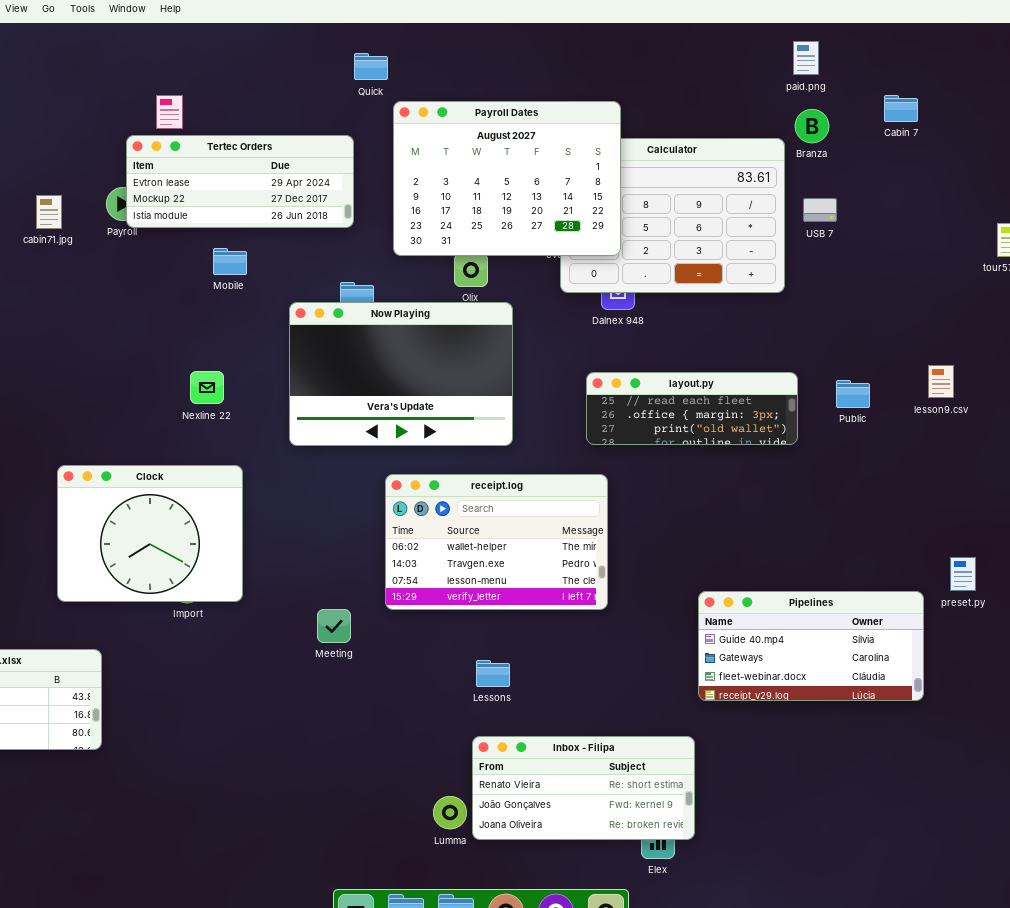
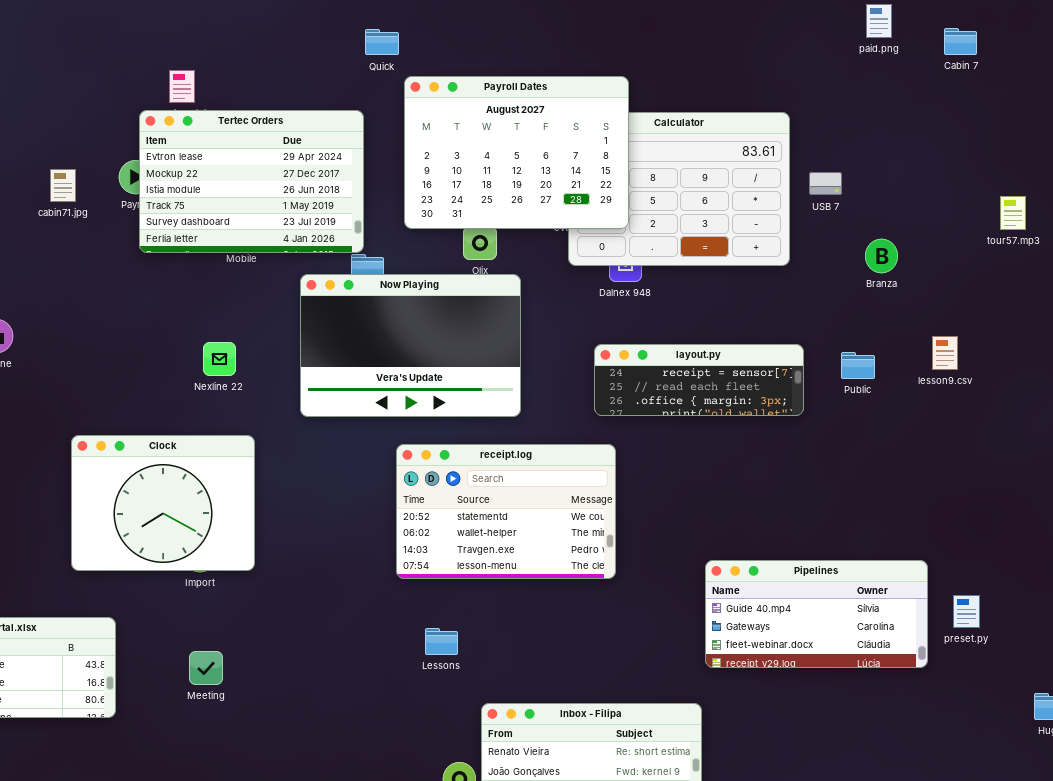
paid.png: [793,41,819,75] -> [866,4,892,38], moved
Cabin 7: [884,95,918,122] -> [944,28,977,55], moved
Branza: [795,109,829,143] -> [865,239,898,273], moved
Tertec Orders: [126,135,354,228] -> [139,110,364,253], resized
layout.py: [586,372,798,445] -> [594,344,804,416], scrolled up 1 row
receipt.log: [385,474,608,610] -> [396,444,616,579], scrolled up 1 row
preset.py: [950,557,976,591] -> [953,595,980,628], moved
Meeting: [317,609,351,643] -> [189,651,223,685], moved
Lessons: [476,660,510,687] -> [425,628,458,655], moved

